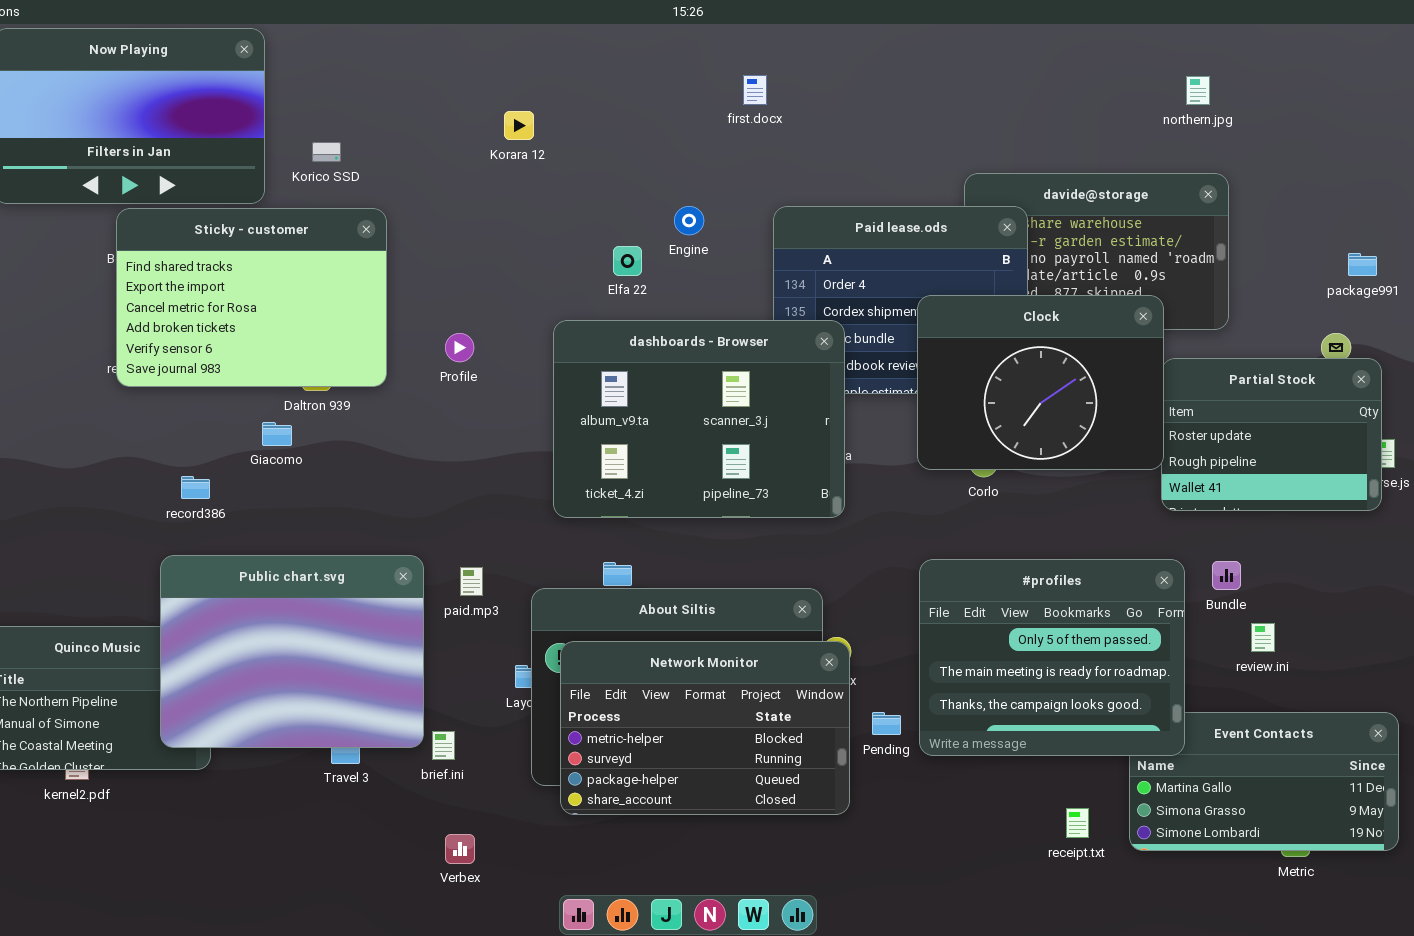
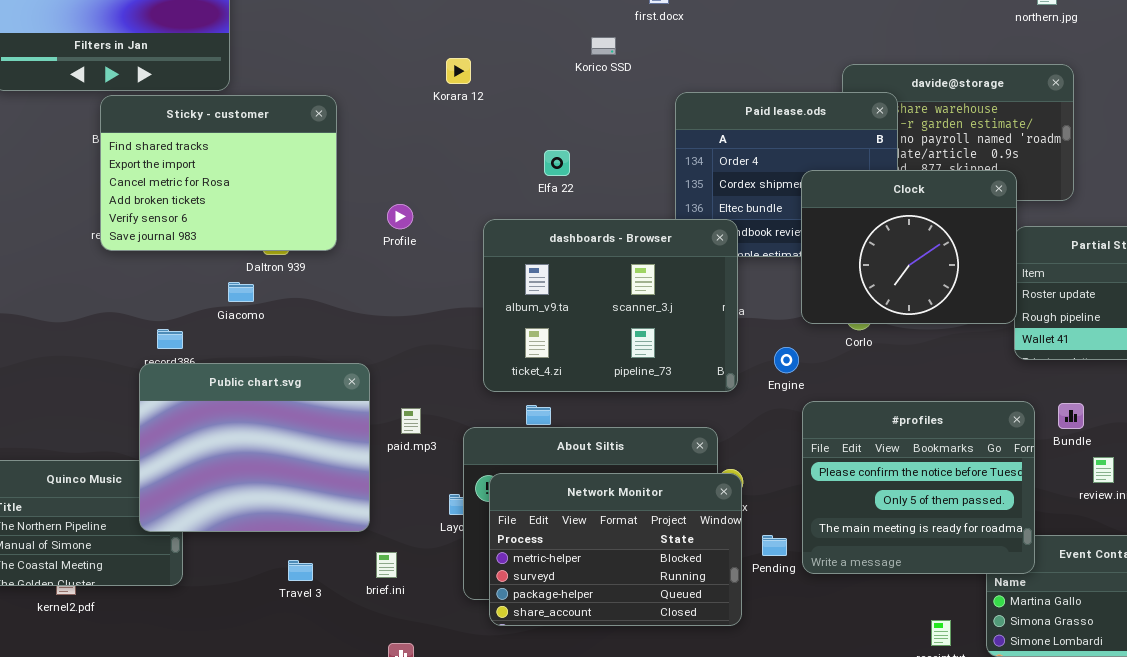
Korara 12: [504,111,534,140] -> [446,58,471,84], moved
Korico SSD: [312,142,341,162] -> [591,37,616,55], moved
Engine: [674,206,704,235] -> [774,347,799,373], moved
Elfa 22: [613,246,642,276] -> [544,150,570,176], moved
dashboards - Browser: [553,320,845,518] -> [483,219,738,392], moved
Public chart.svg: [160,555,424,748] -> [139,363,370,532], moved
#profiles: [919,559,1185,756] -> [802,401,1035,574], scrolled up 1 row

